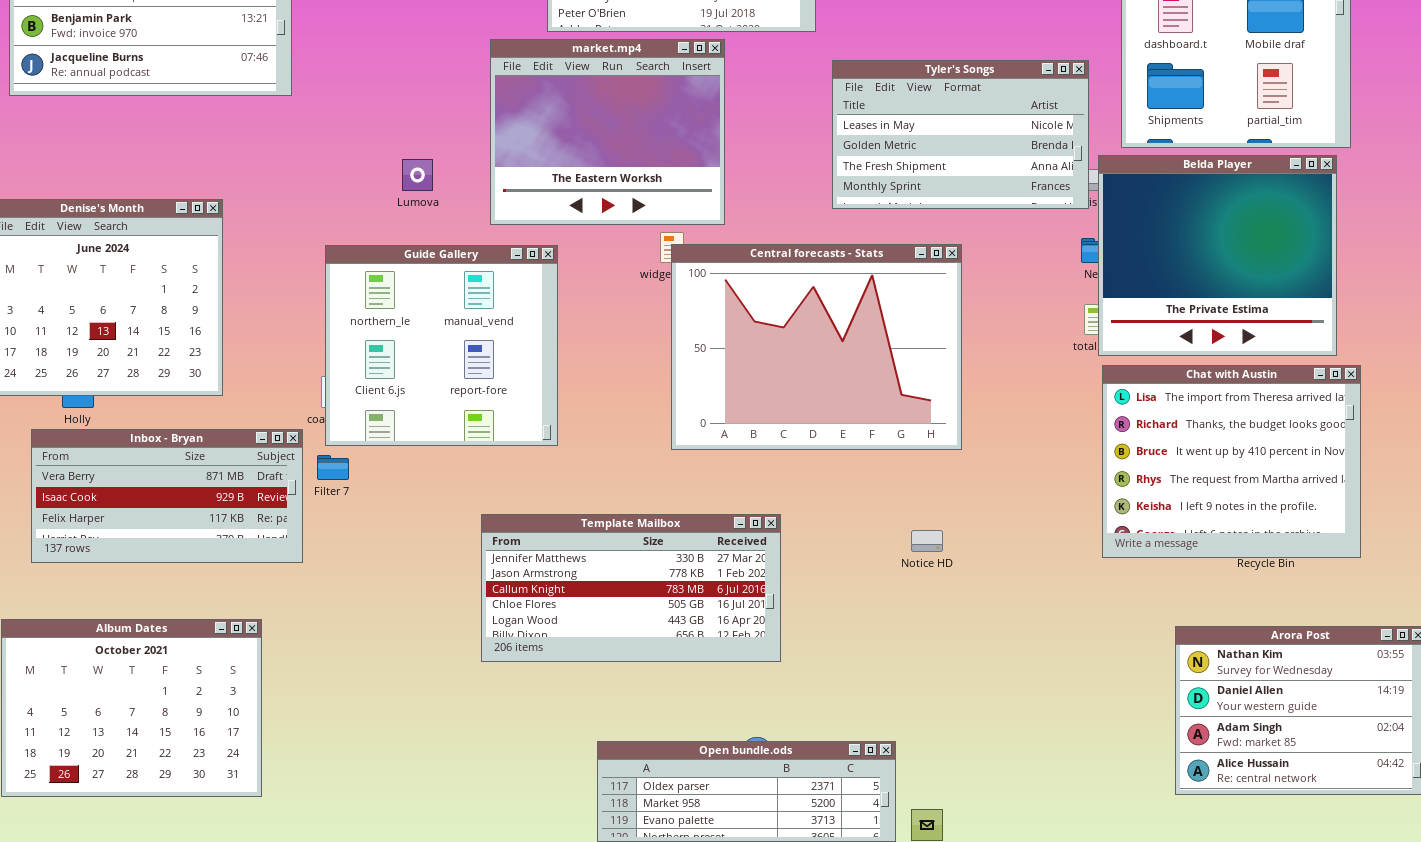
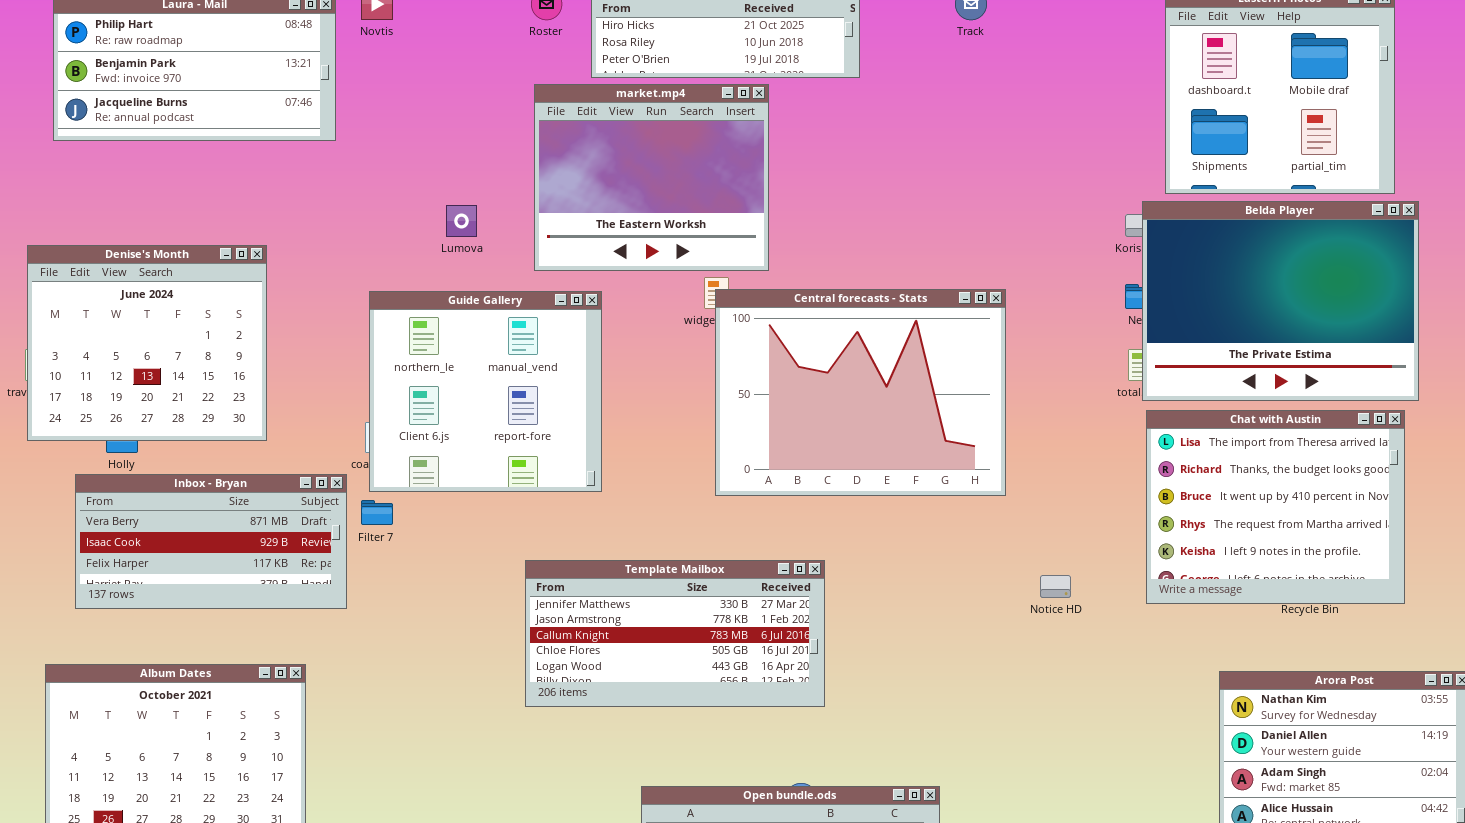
Tyler's Songs: [832,60,1089,209] -> none, closed
Belda Player: [1098,155,1337,356] -> [1142,201,1419,401], resized
Notice HD: [911,530,943,552] -> [1040,575,1071,598], moved

